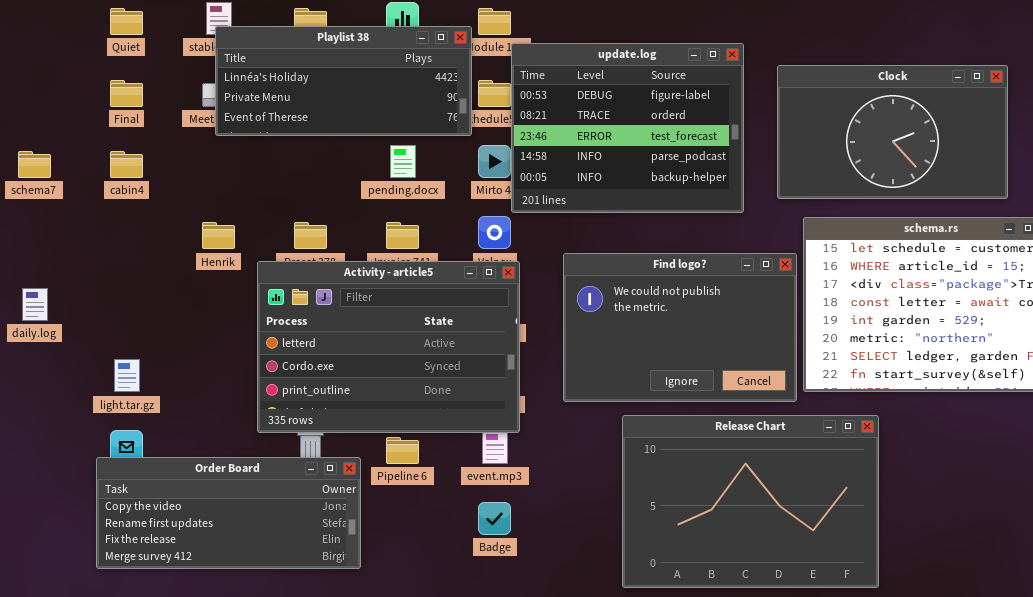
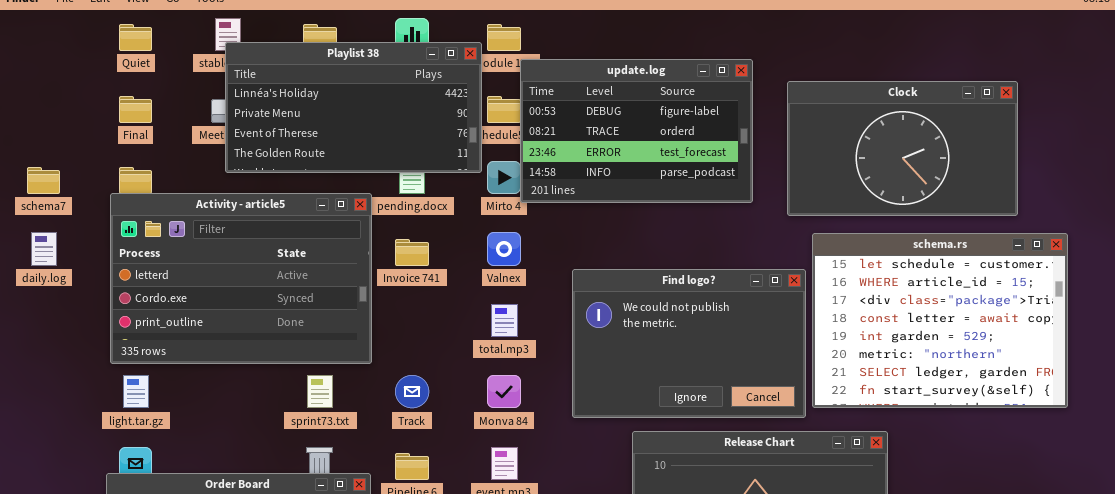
Playlist 38: [215,26,472,136] -> [225,42,482,173], resized
update.log: [511,43,744,213] -> [520,59,753,203], resized
Activity - article5: [257,261,520,433] -> [110,193,372,364], moved
daily.log: [22,288,48,321] -> [31,232,57,266], moved

